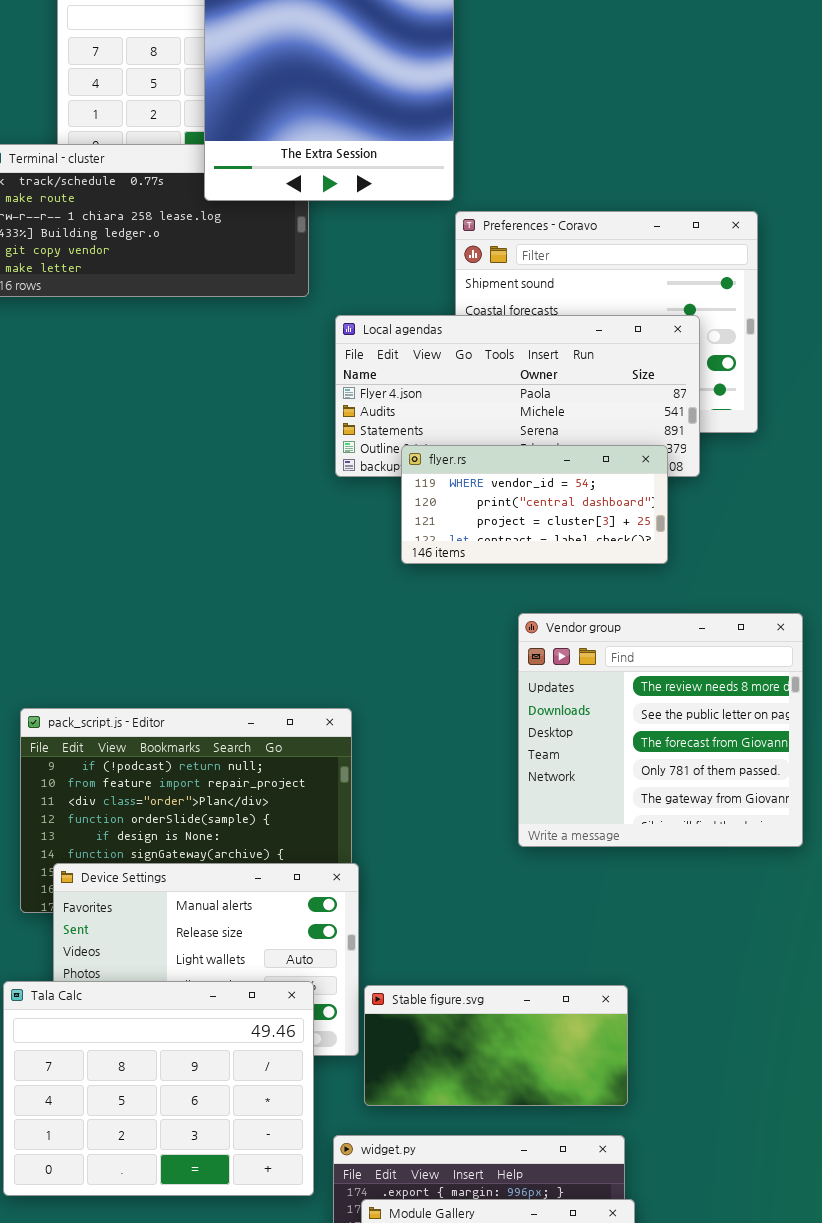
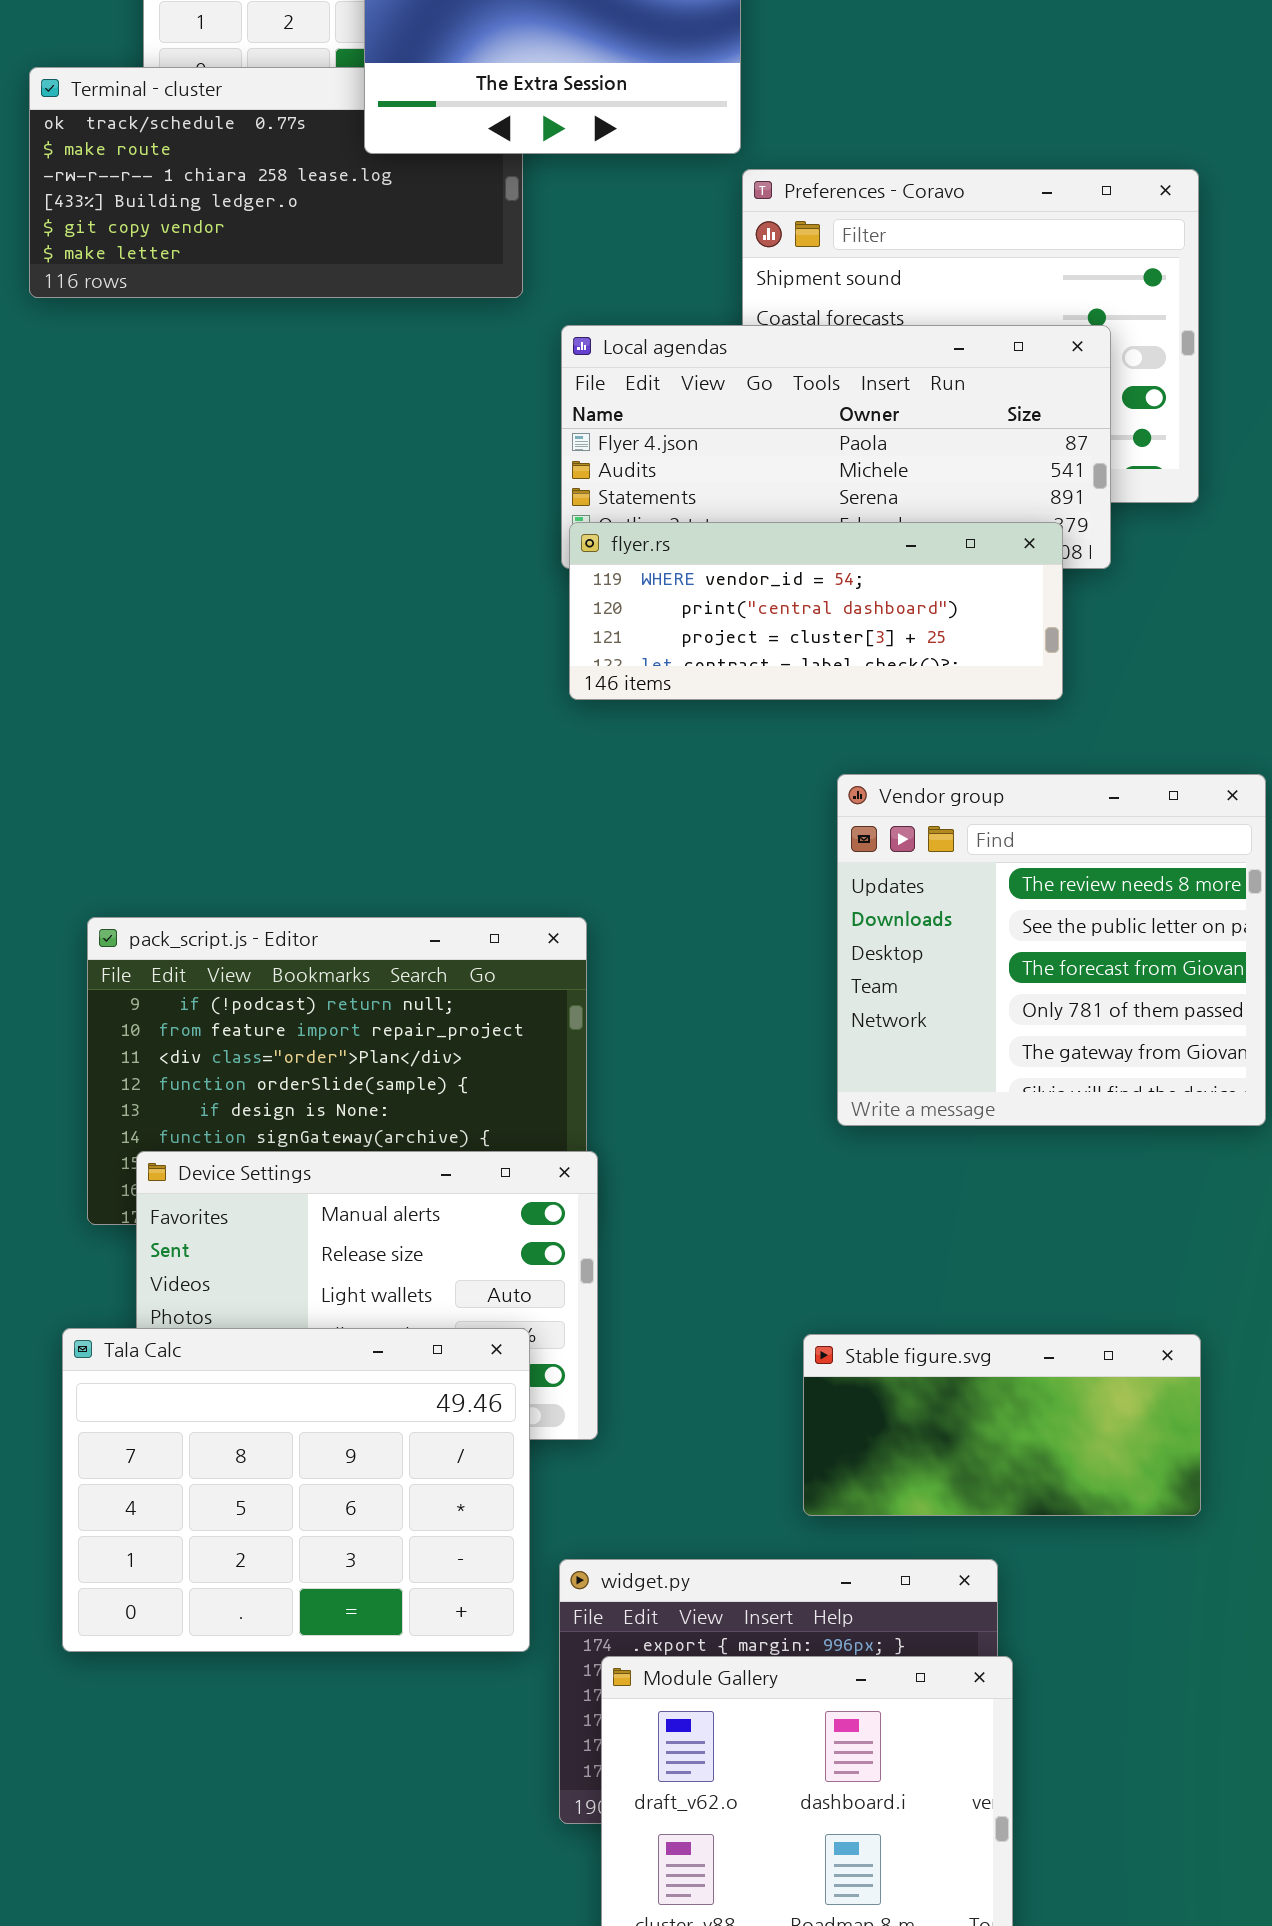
flyer.rs: [401,445,668,564] -> [569,522,1063,700], resized
Stable figure.svg: [364,985,628,1106] -> [803,1334,1201,1516], moved

